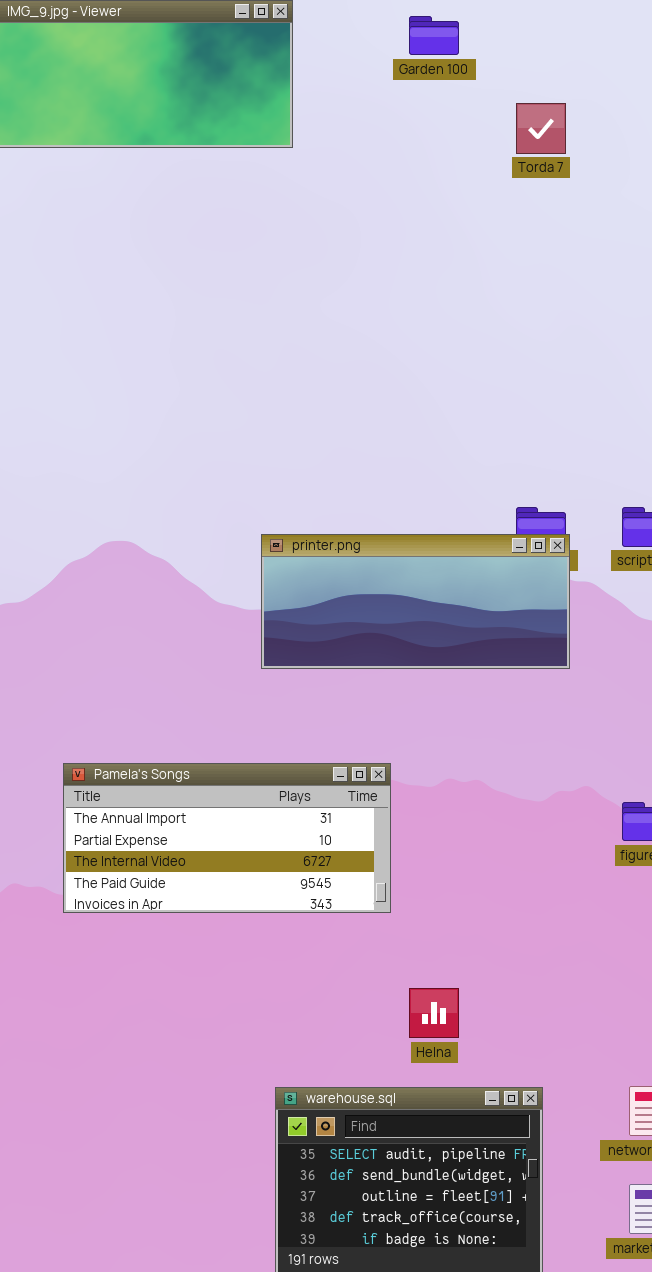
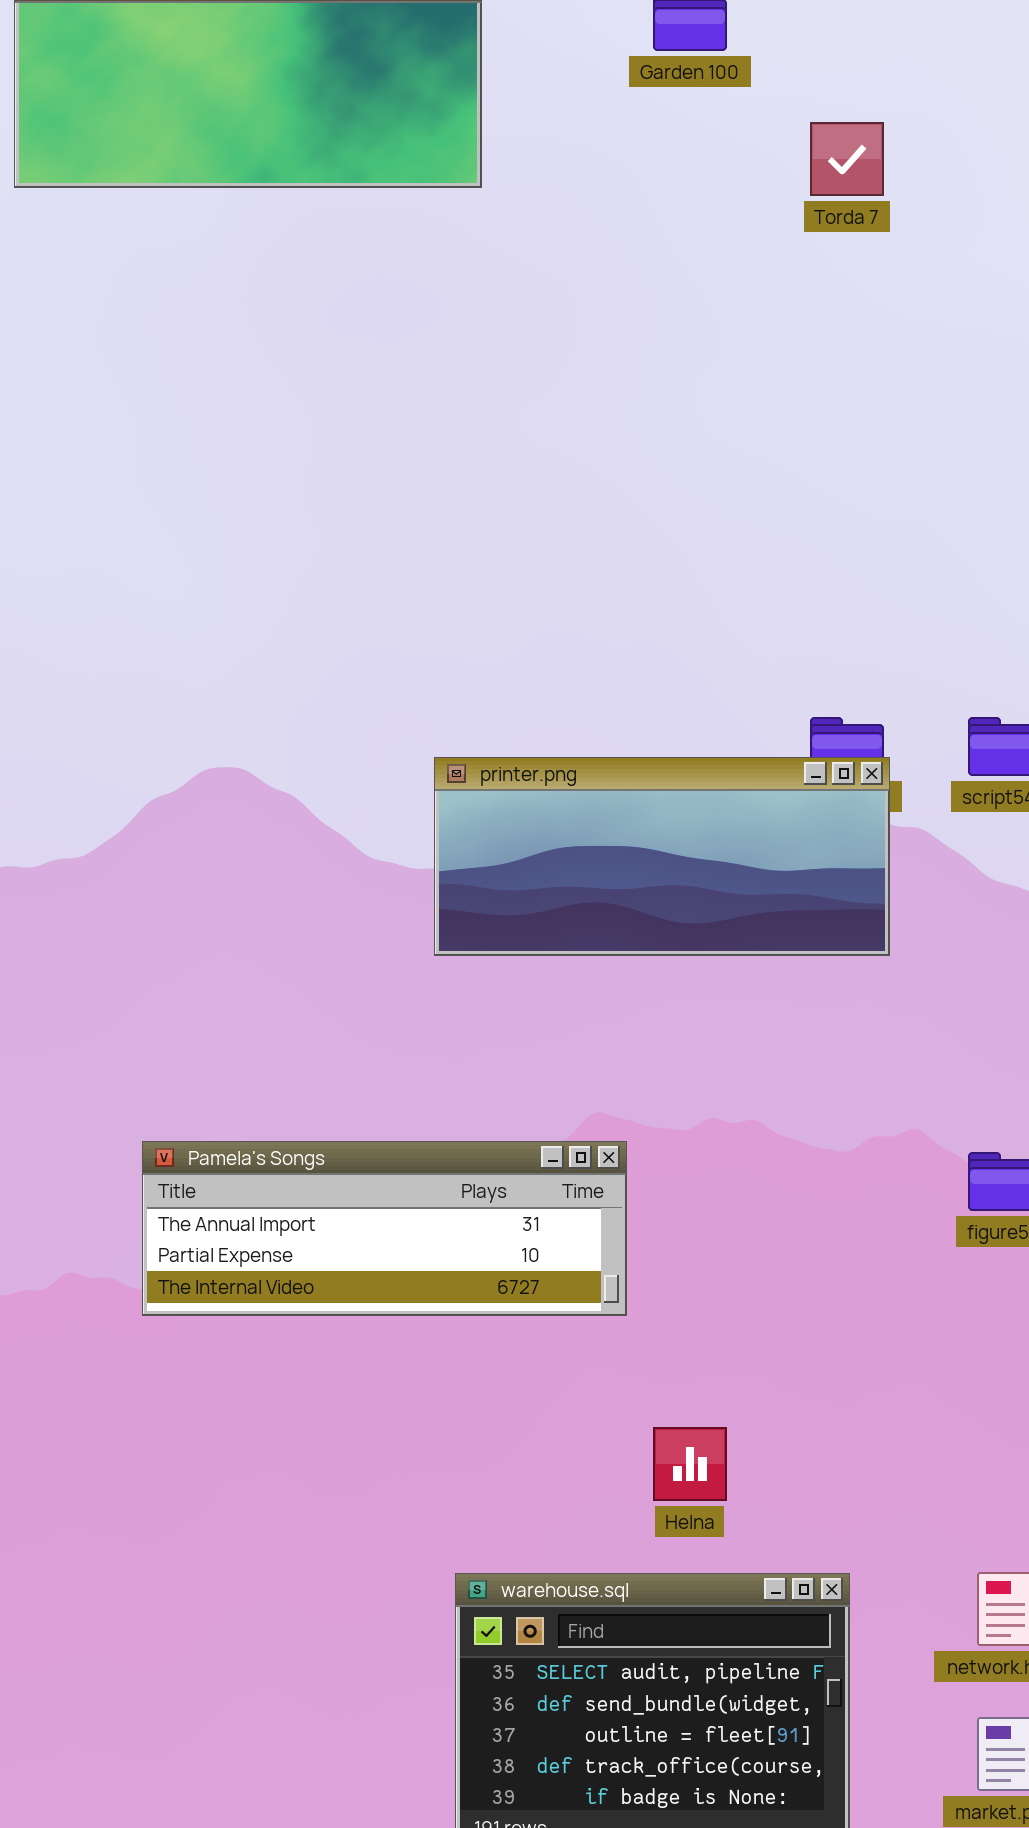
Pamela's Songs: [63,763,391,913] -> [142,1141,627,1316], resized

